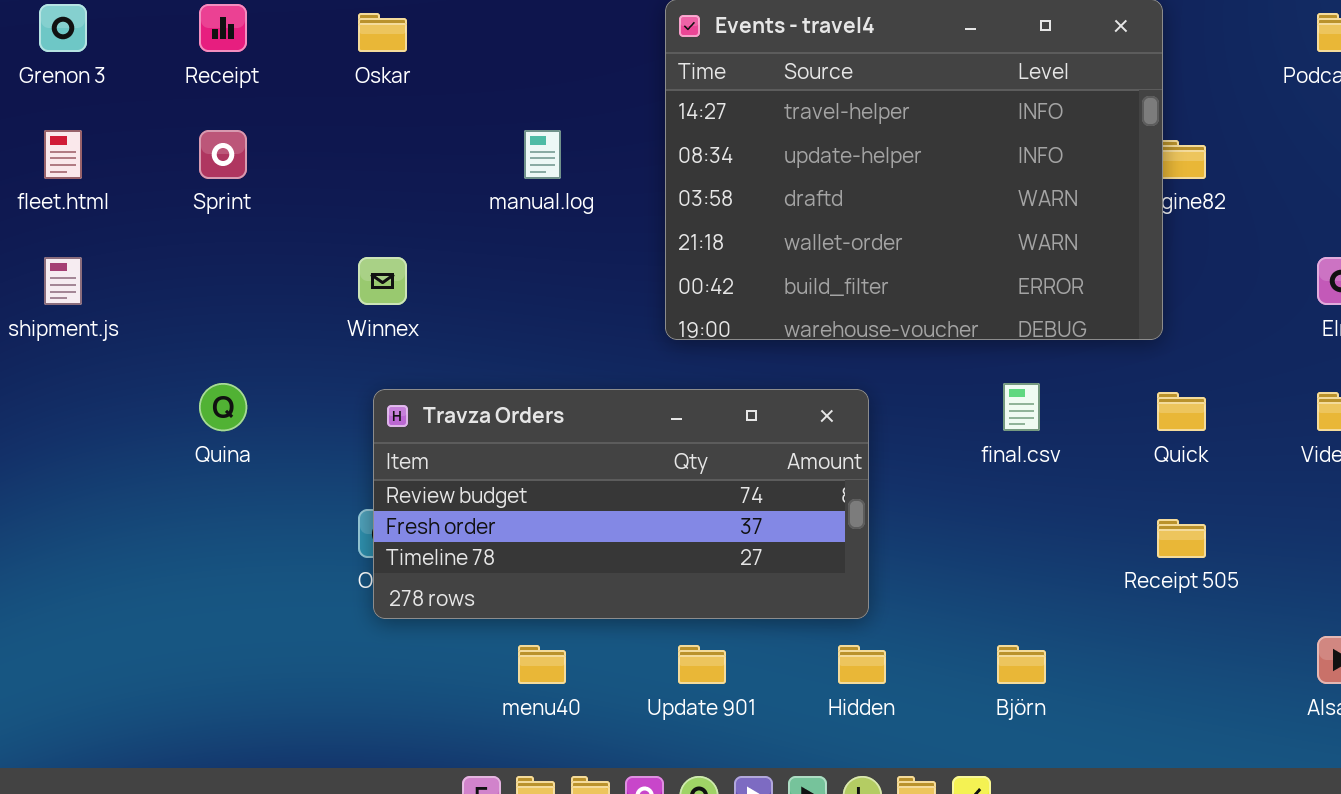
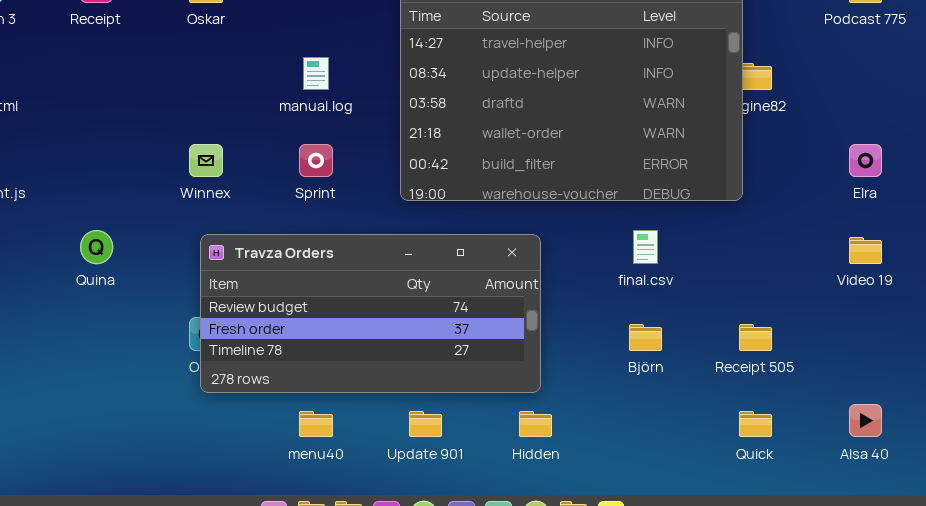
Sprint: [199,130,247,179] -> [299,144,333,177], moved
Quick: [1157,392,1206,431] -> [739,411,772,437], moved
Björn: [997,645,1046,684] -> [629,324,662,351], moved

